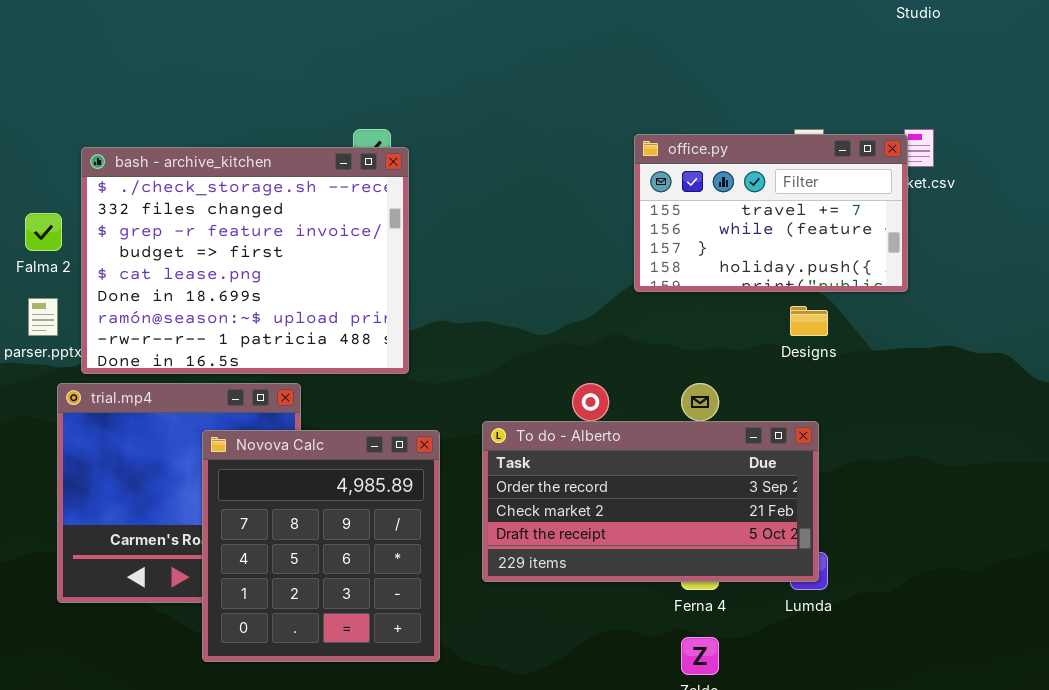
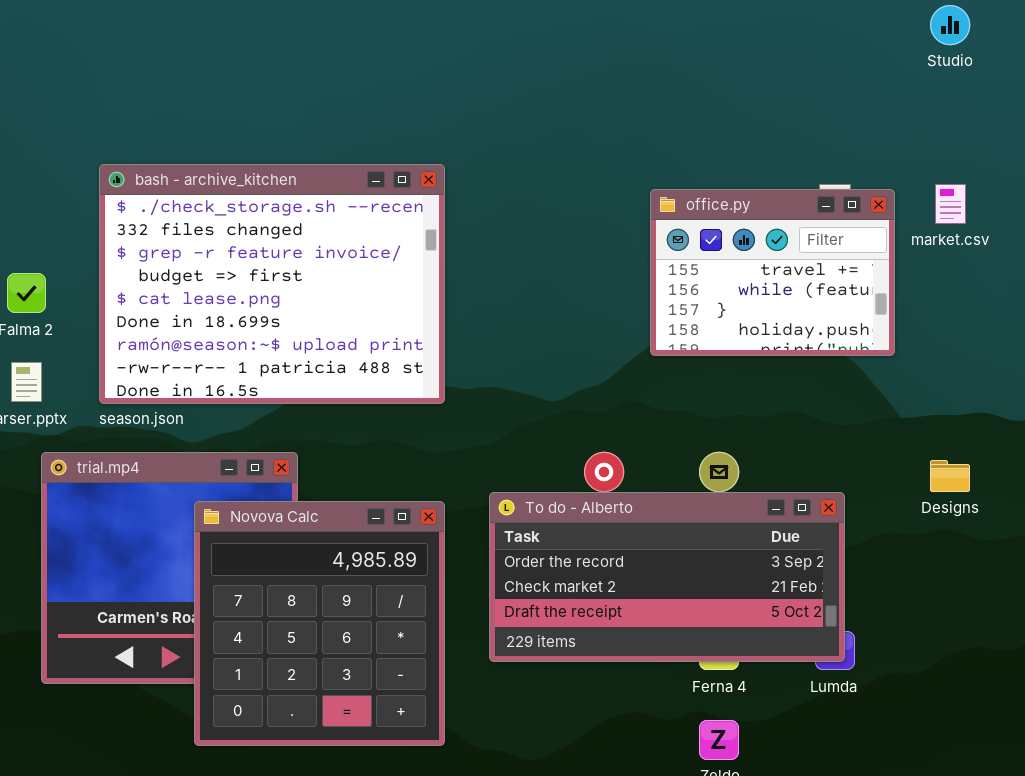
office.py: [634,134,908,292] -> [650,189,895,356], resized
bash - archive_kitchen: [81,147,409,374] -> [99,164,445,404], moved
Designs: [790,306,828,336] -> [930,460,970,492], moved

